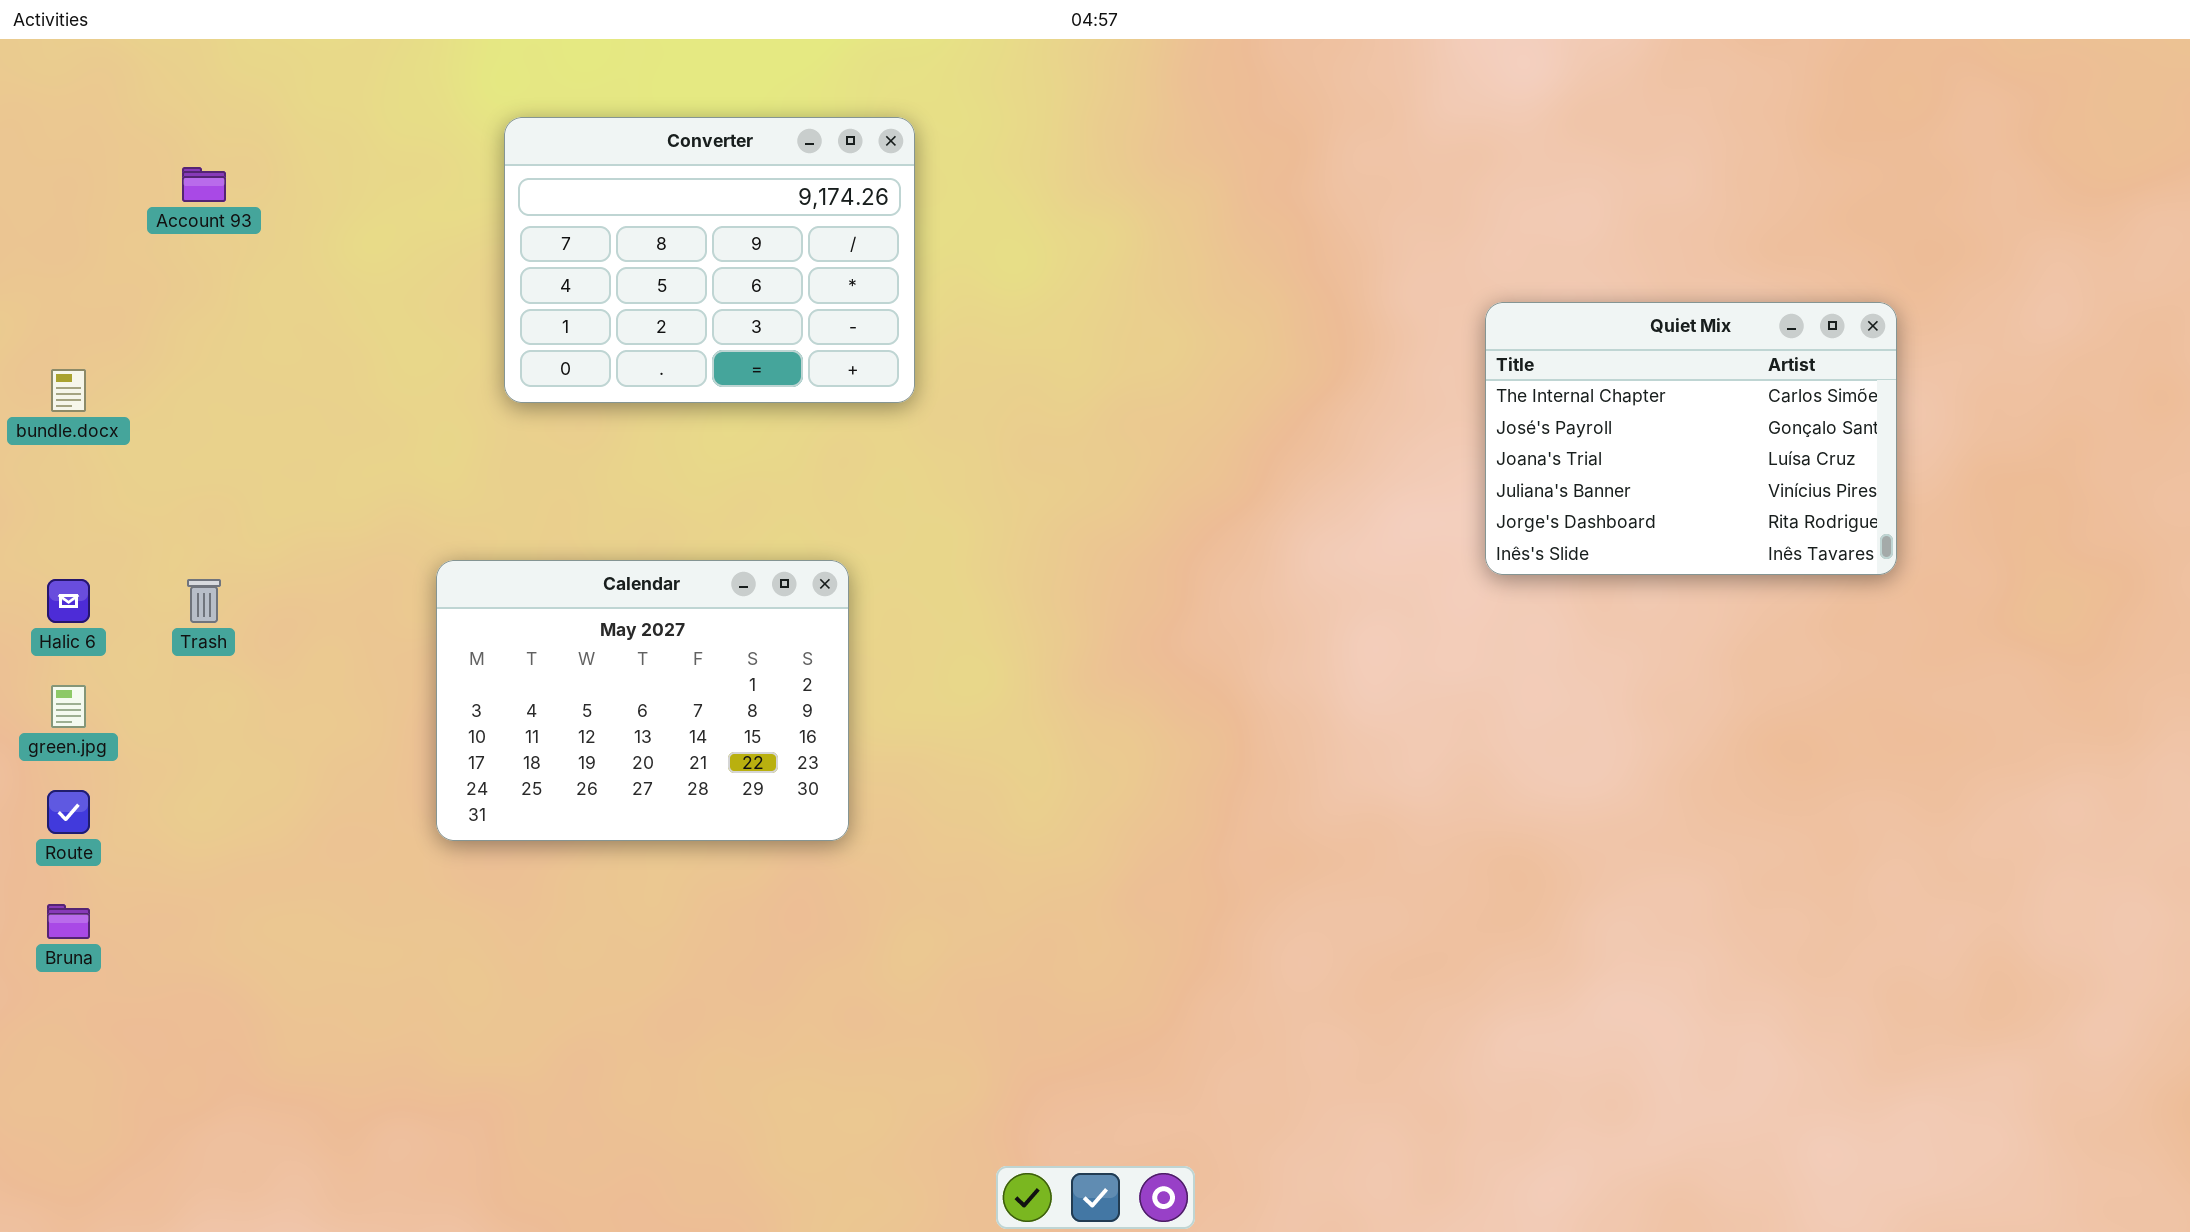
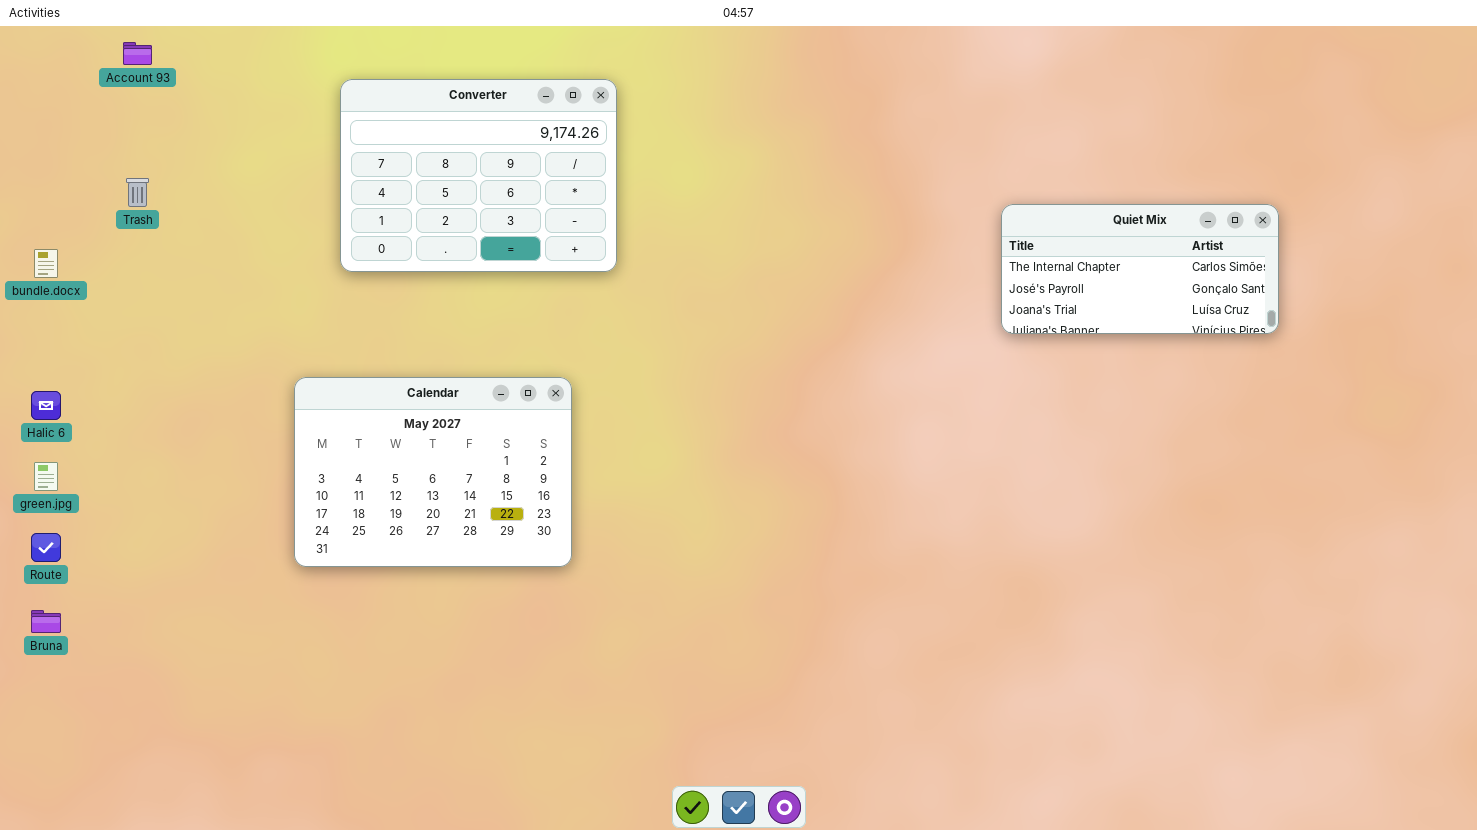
Account 93: [182,167,226,202] -> [123,42,152,65], moved
Quiet Mix: [1485,302,1897,575] -> [1001,204,1279,334], resized
Trash: [187,579,221,623] -> [126,178,149,207], moved

